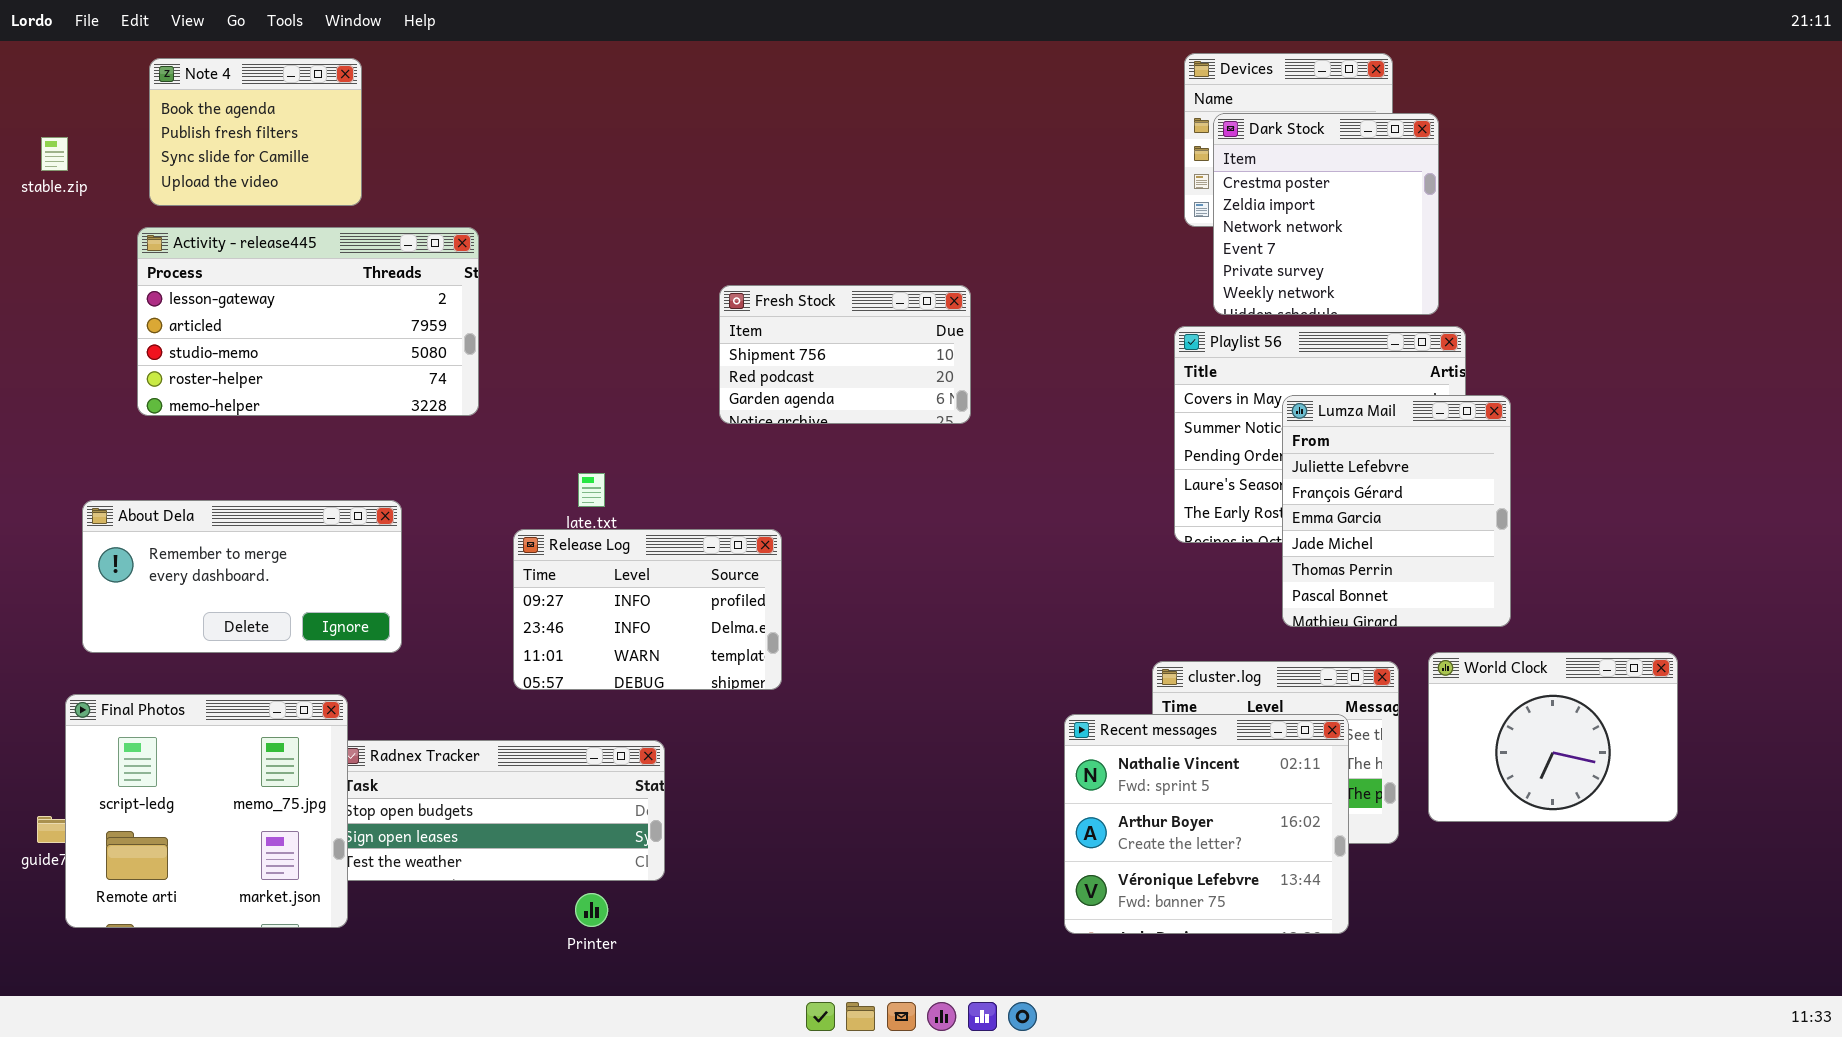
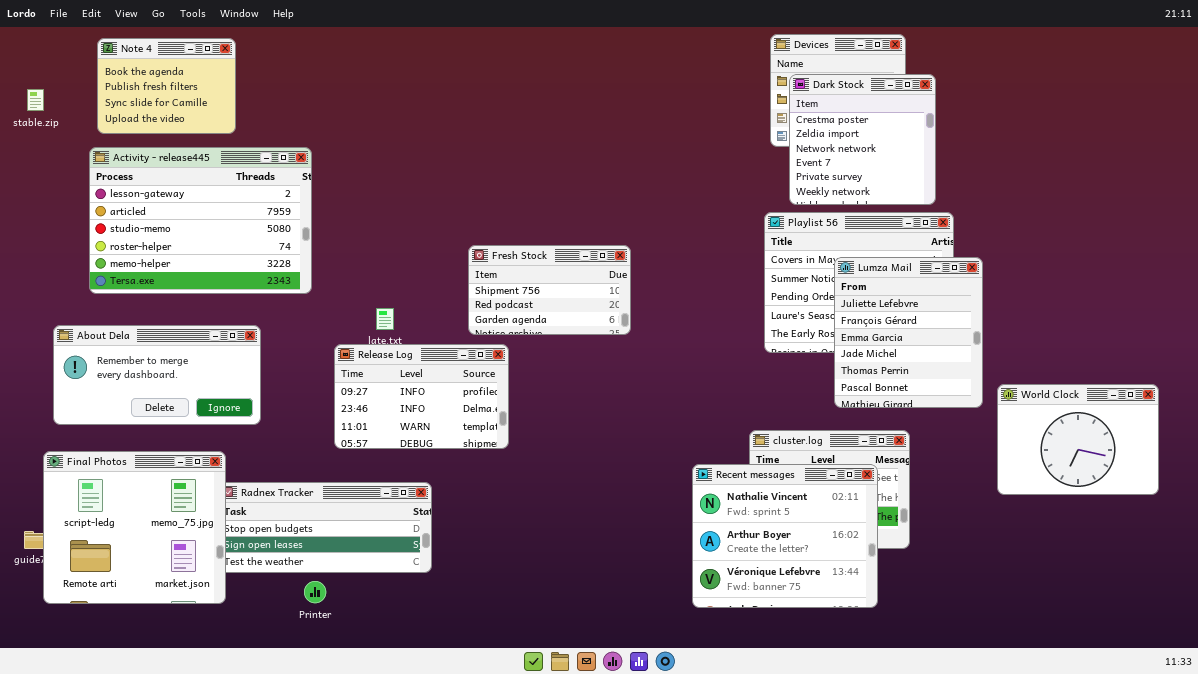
Activity - release445: [137,227,479,416] -> [89,147,312,294], resized
Fresh Stock: [719,285,971,424] -> [468,245,631,335], moved
World Clock: [1428,652,1678,822] -> [997,384,1159,495], moved
Printer: [575,893,608,927] -> [304,581,326,603], moved

